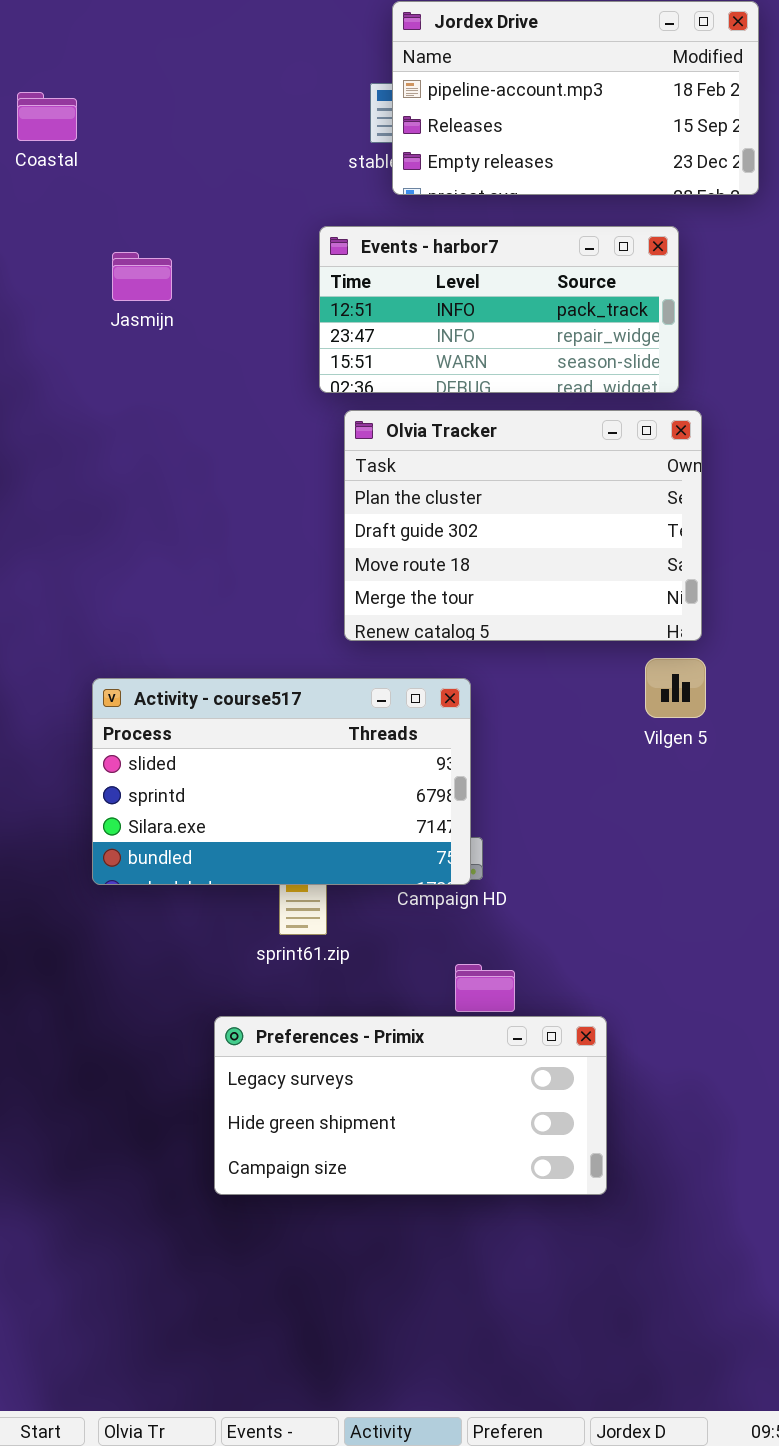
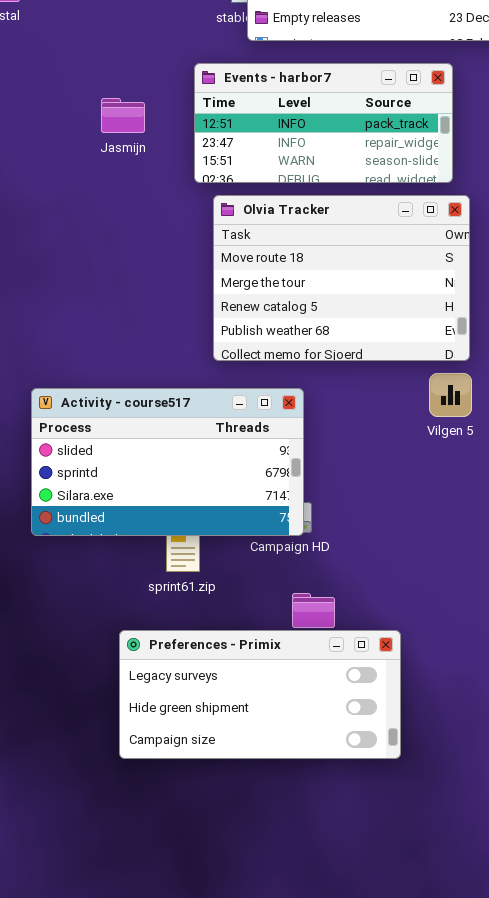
Jasmijn: [112,252,172,301] -> [101,98,145,133], moved
Olvia Tracker: [344,410,702,641] -> [213,195,470,361], scrolled down 2 rows

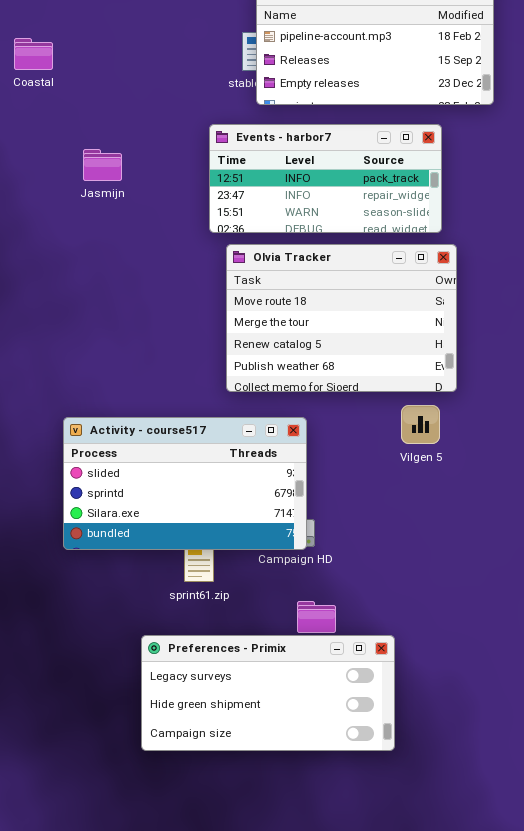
Jasmijn: [101,98,145,133] -> [83,149,122,181], moved
Vilgen 5: [429,373,472,417] -> [401,405,440,444], moved

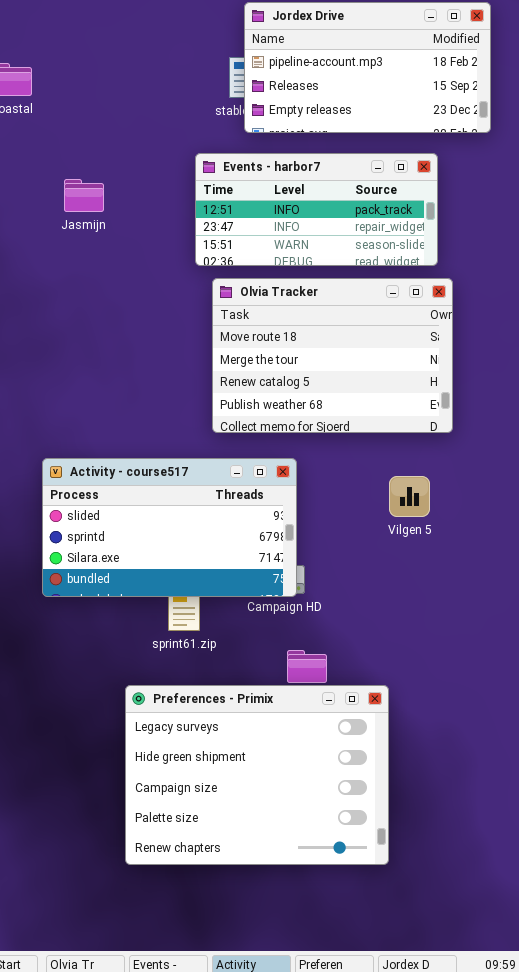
Vilgen 5: [401,405,440,444] -> [389,476,430,517], moved
Preferences - Primix: [141,635,395,751] -> [125,685,389,865], resized

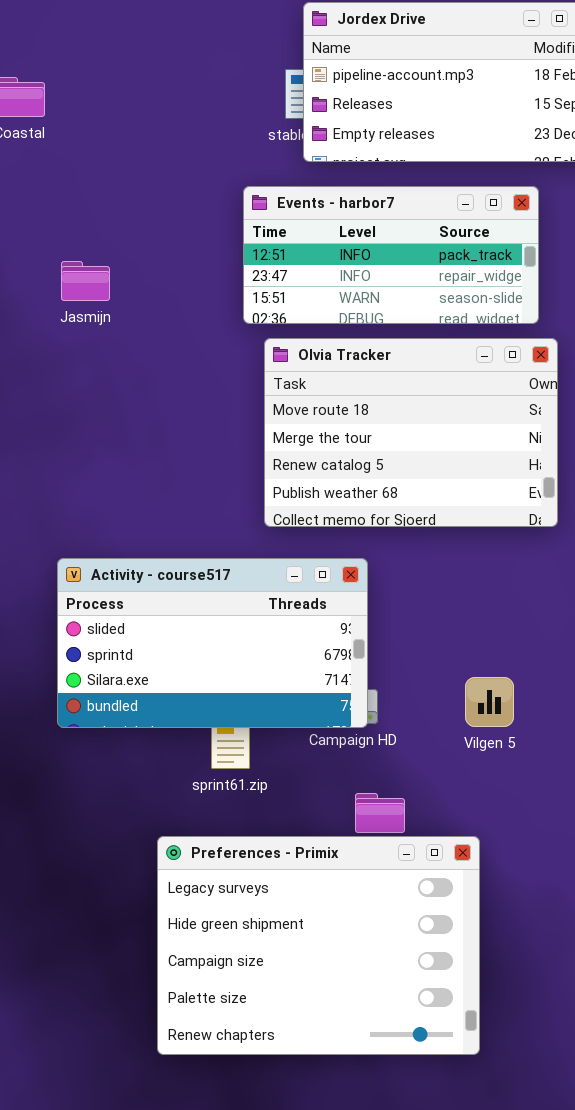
Jasmijn: [64,179,104,212] -> [61,261,110,301], moved
Vilgen 5: [389,476,430,517] -> [465,677,514,727], moved

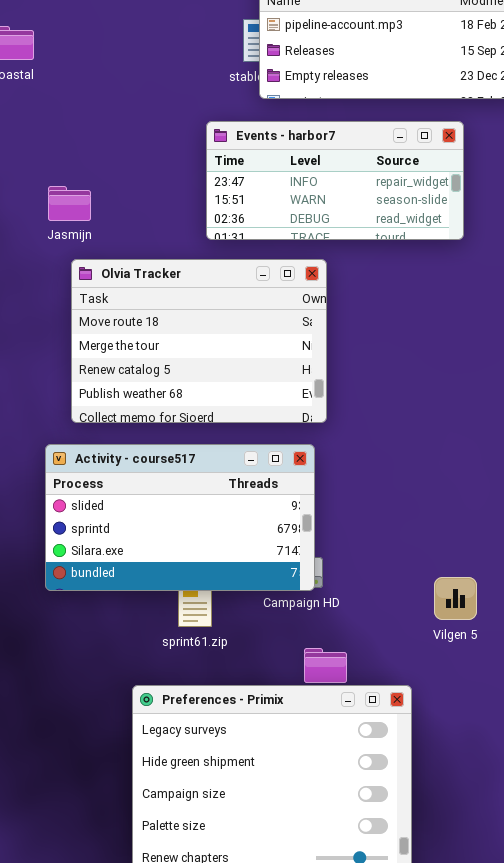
Events - harbor7: [243,186,539,324] -> [206,121,464,240], scrolled down 1 row
Olvia Tracker: [264,338,558,527] -> [71,259,327,423], moved
Vilgen 5: [465,677,514,727] -> [434,577,477,620], moved

